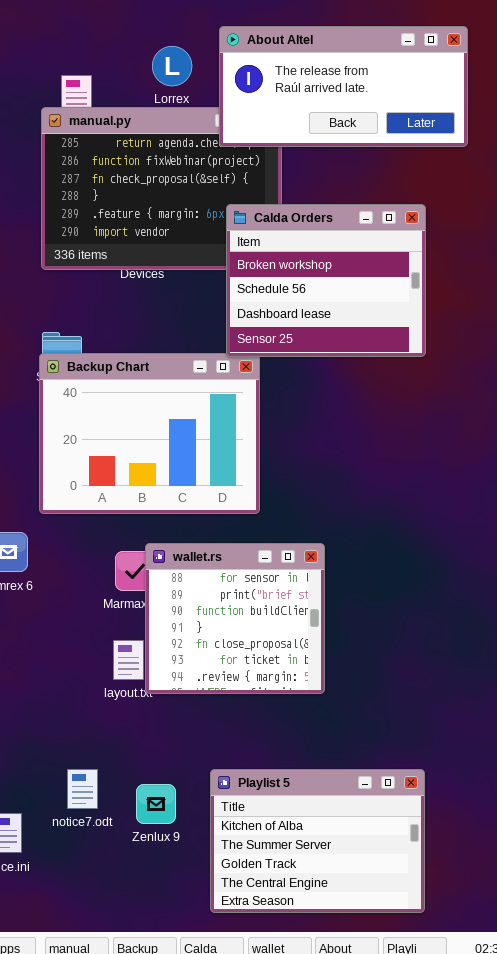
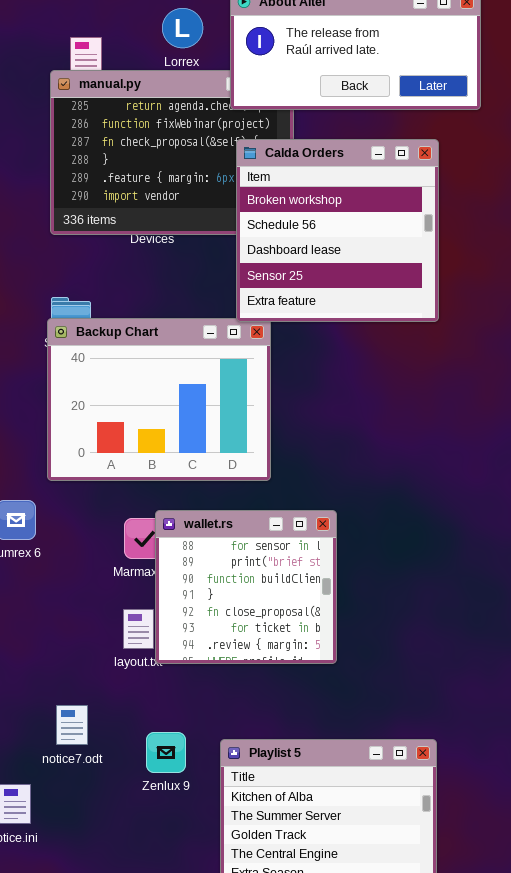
Calda Orders: [226,204,426,357] -> [236,139,439,322], resized
notice7.odt: [67,769,98,809] -> [56,705,88,745], moved
Zenlux 9: [136,784,176,824] -> [146,732,186,773], moved

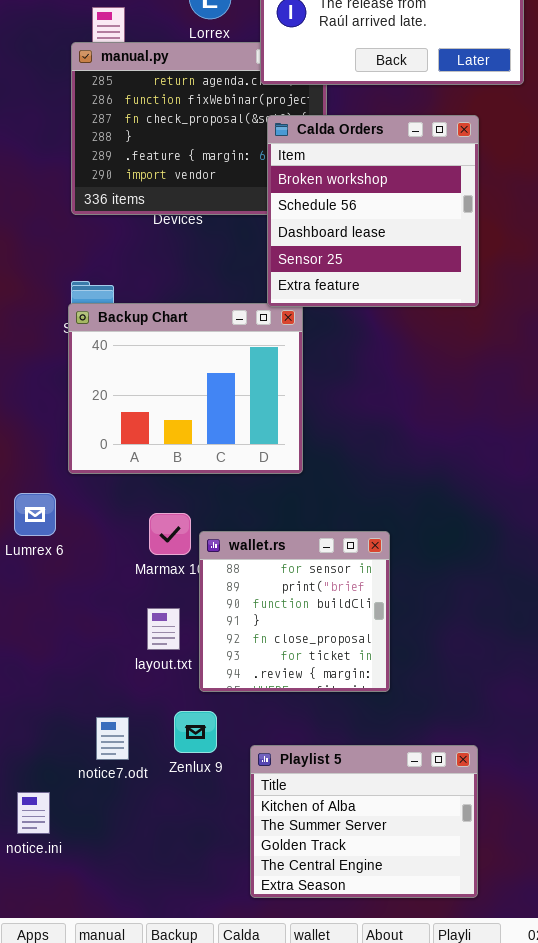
wallet.rs: [155,510,337,664] -> [199,531,390,692], moved
notice7.odt: [56,705,88,745] -> [96,717,129,760], moved
Zenlux 9: [146,732,186,773] -> [174,711,217,753], moved

